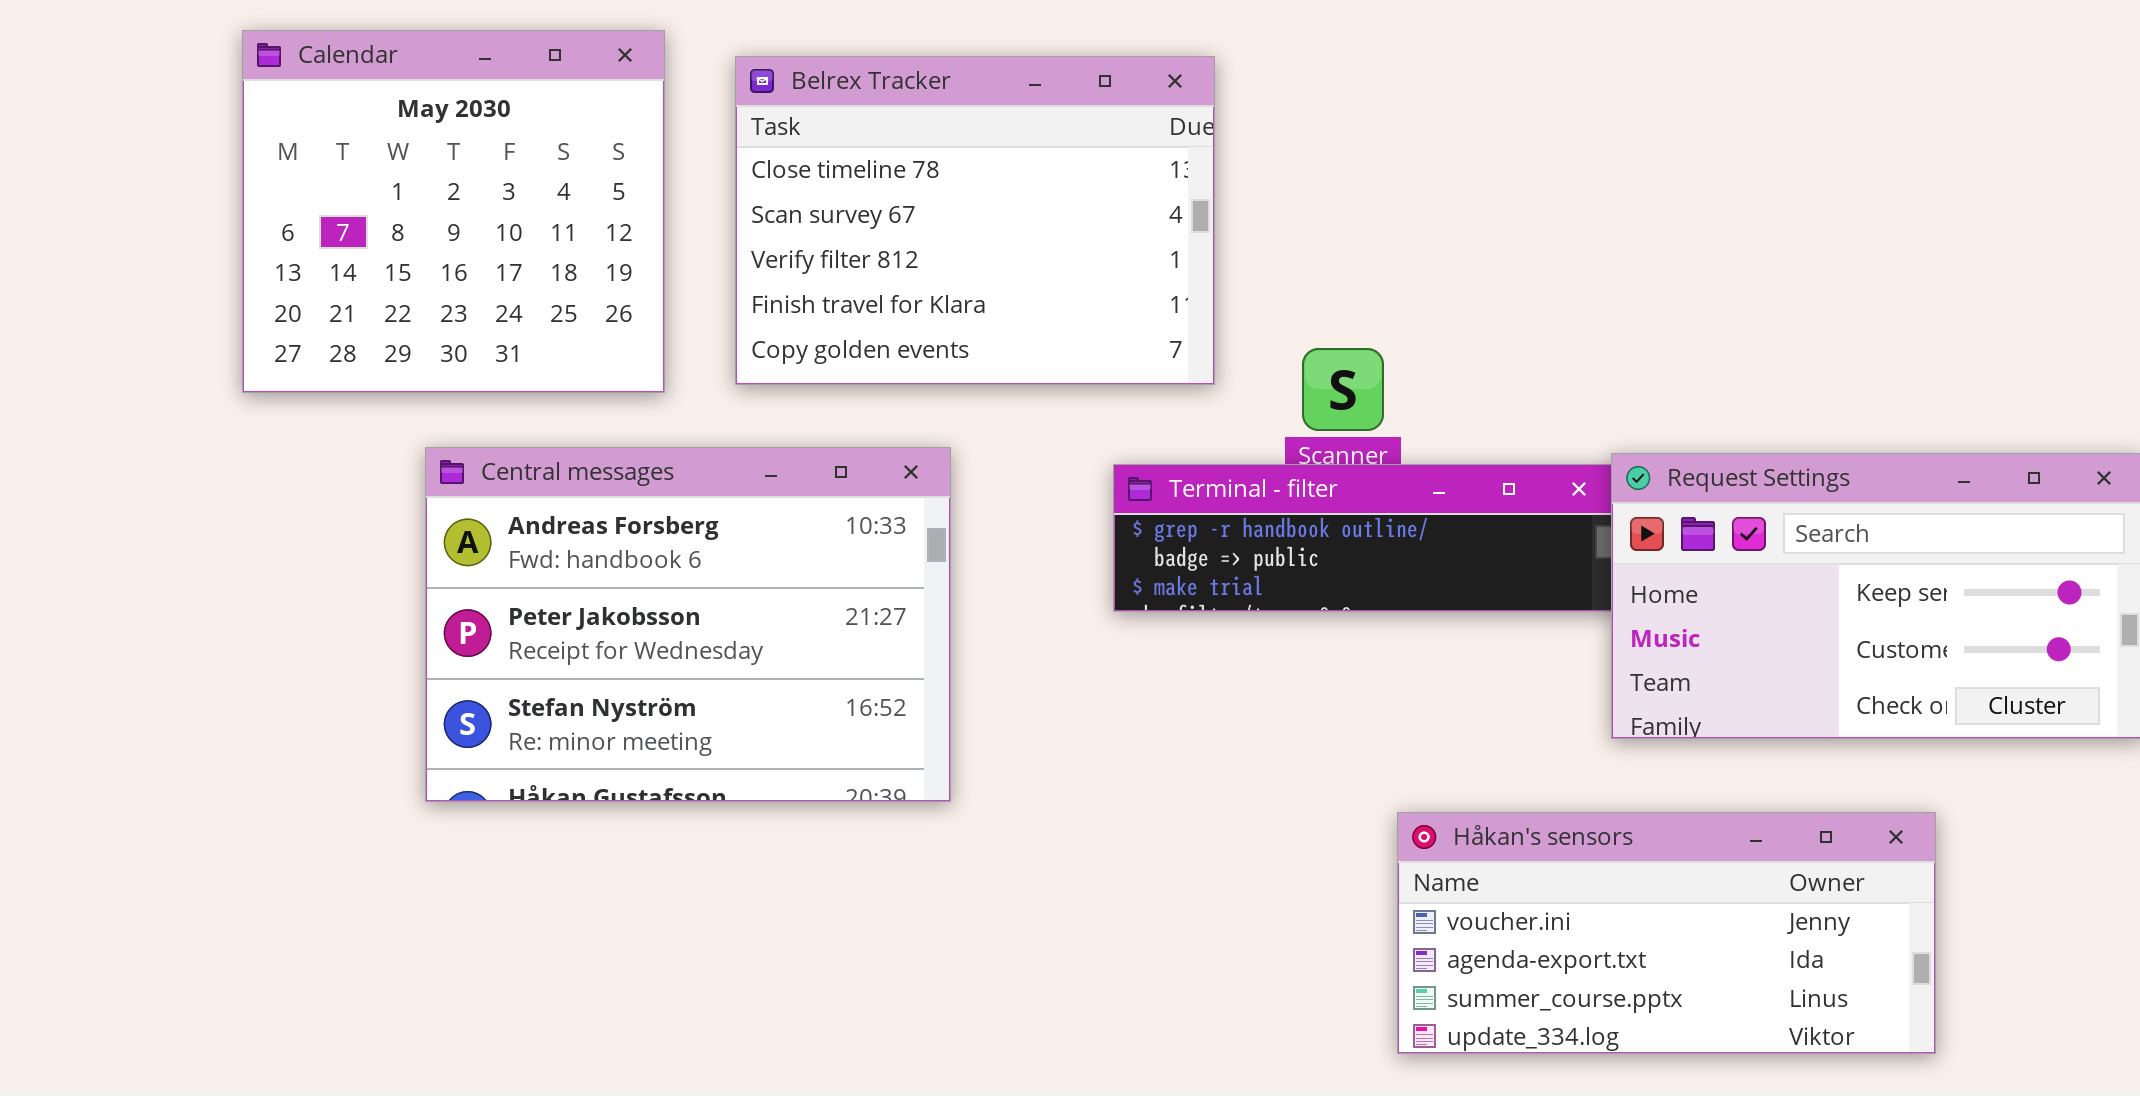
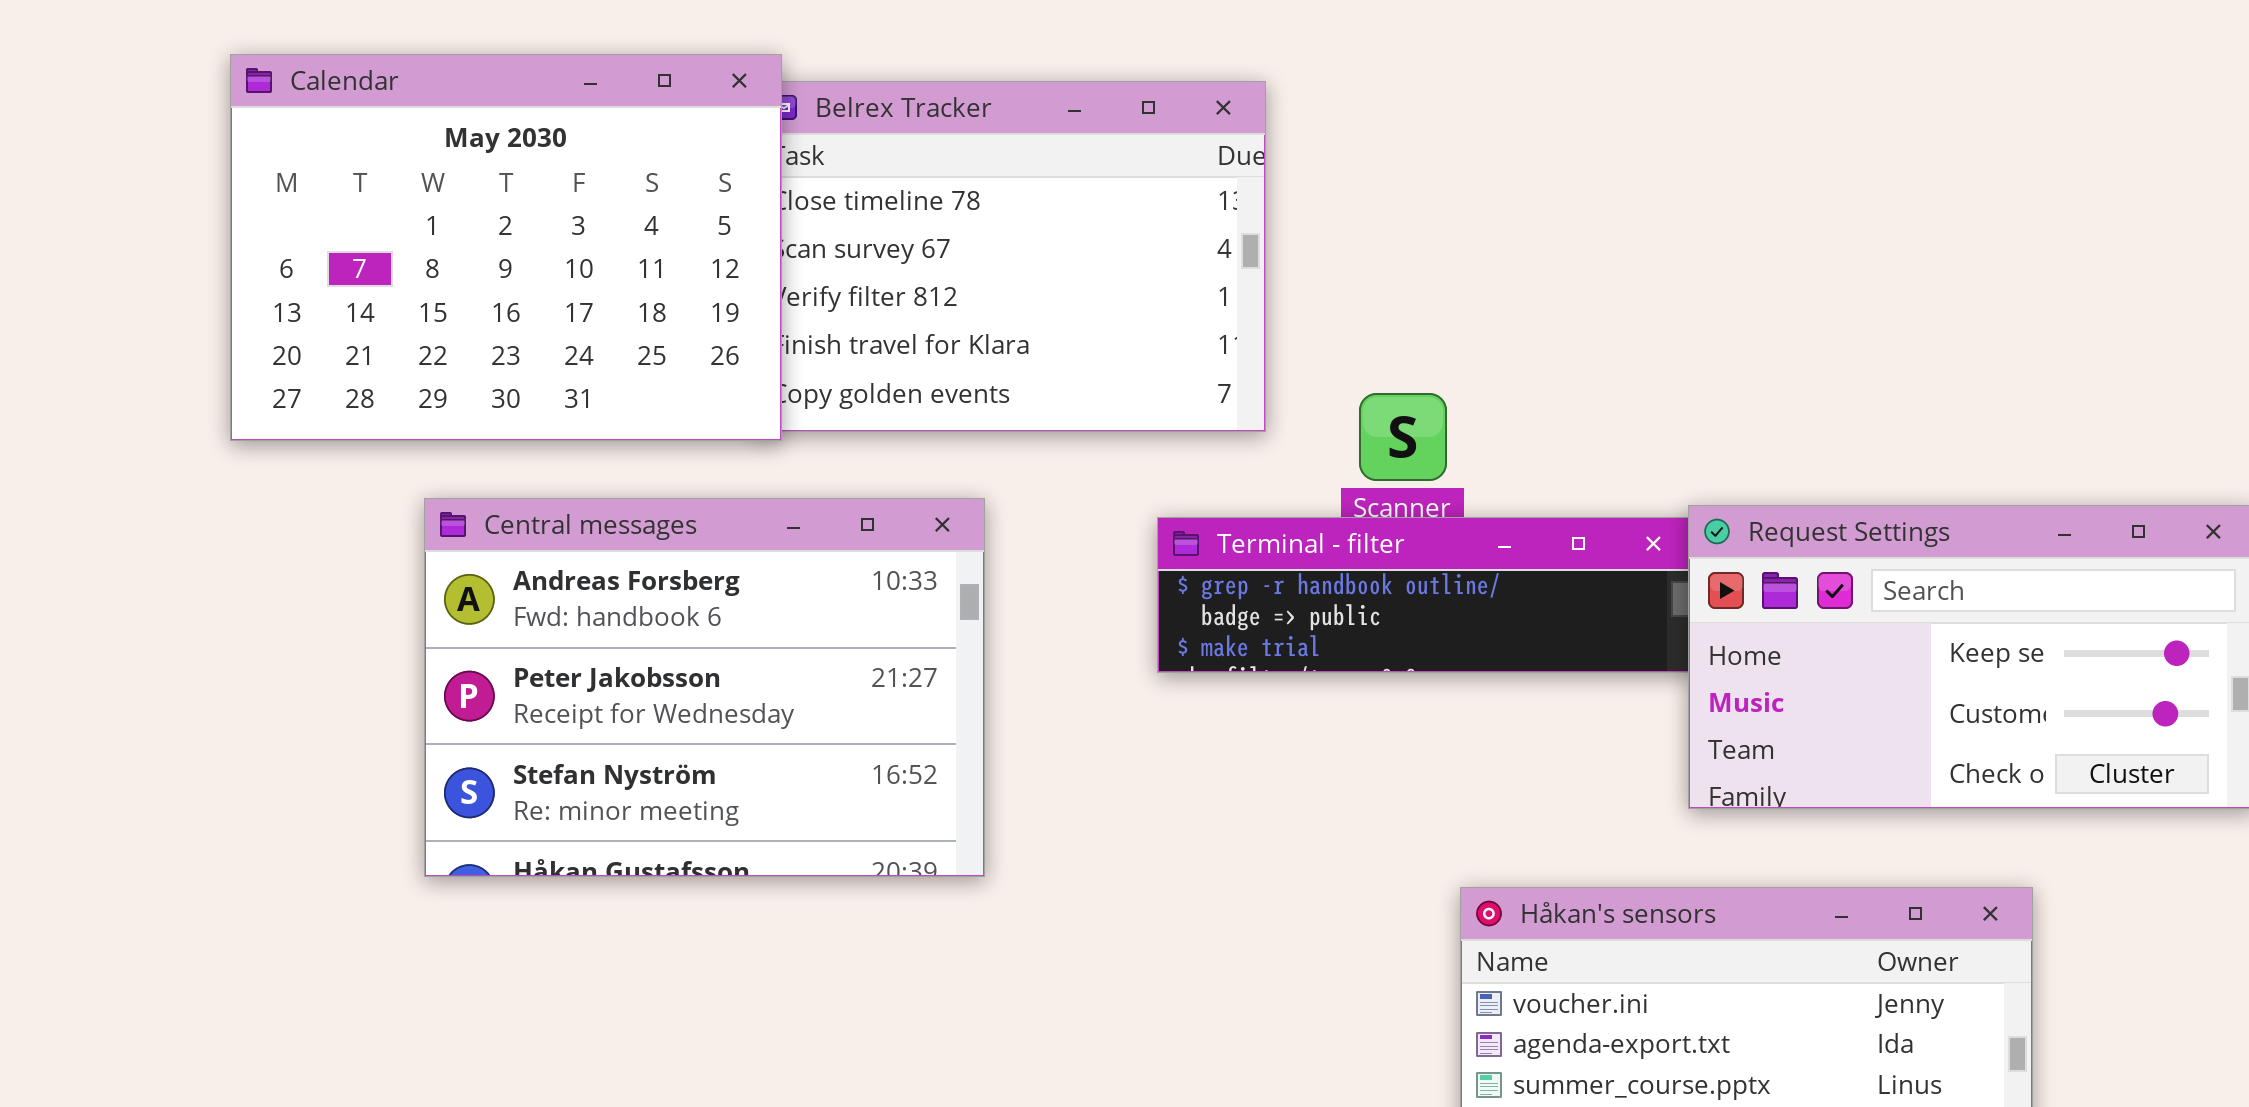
Calendar: [242,30,665,393] -> [230,54,782,441], resized

